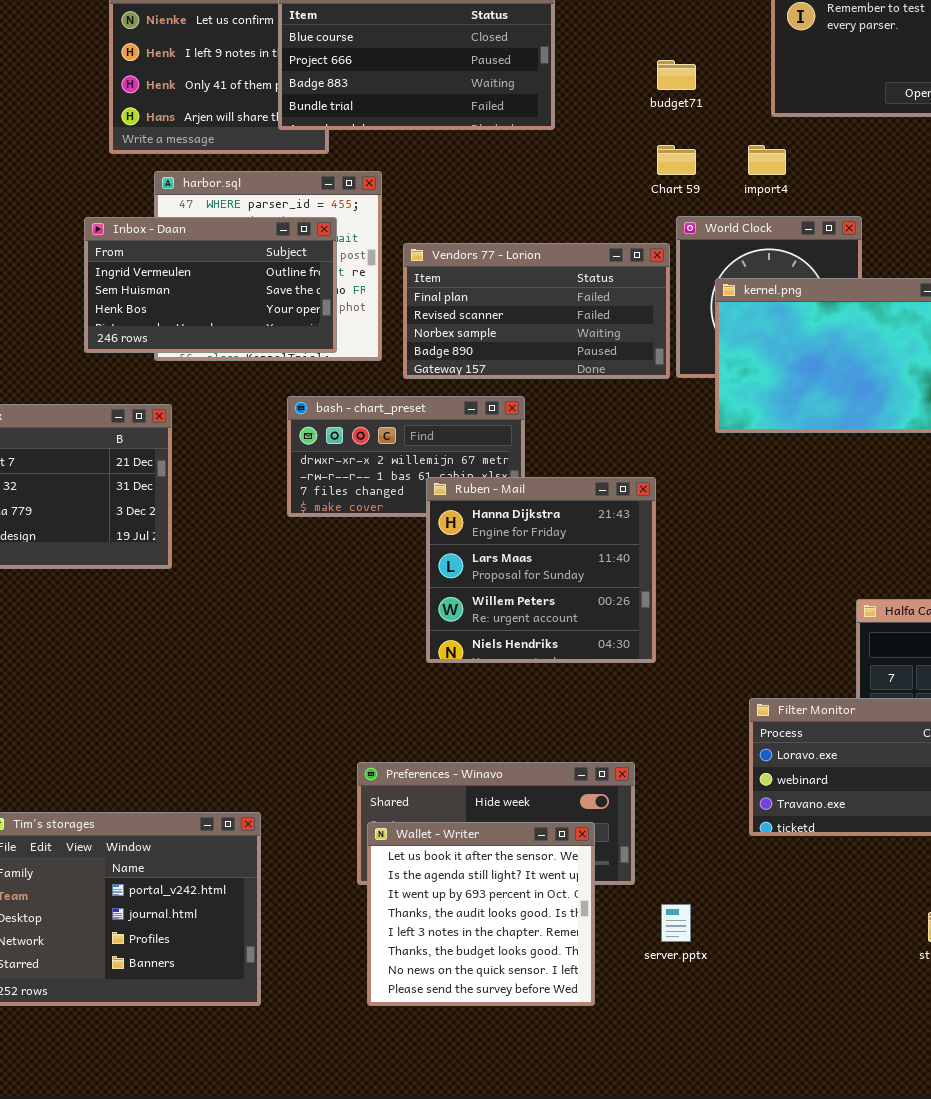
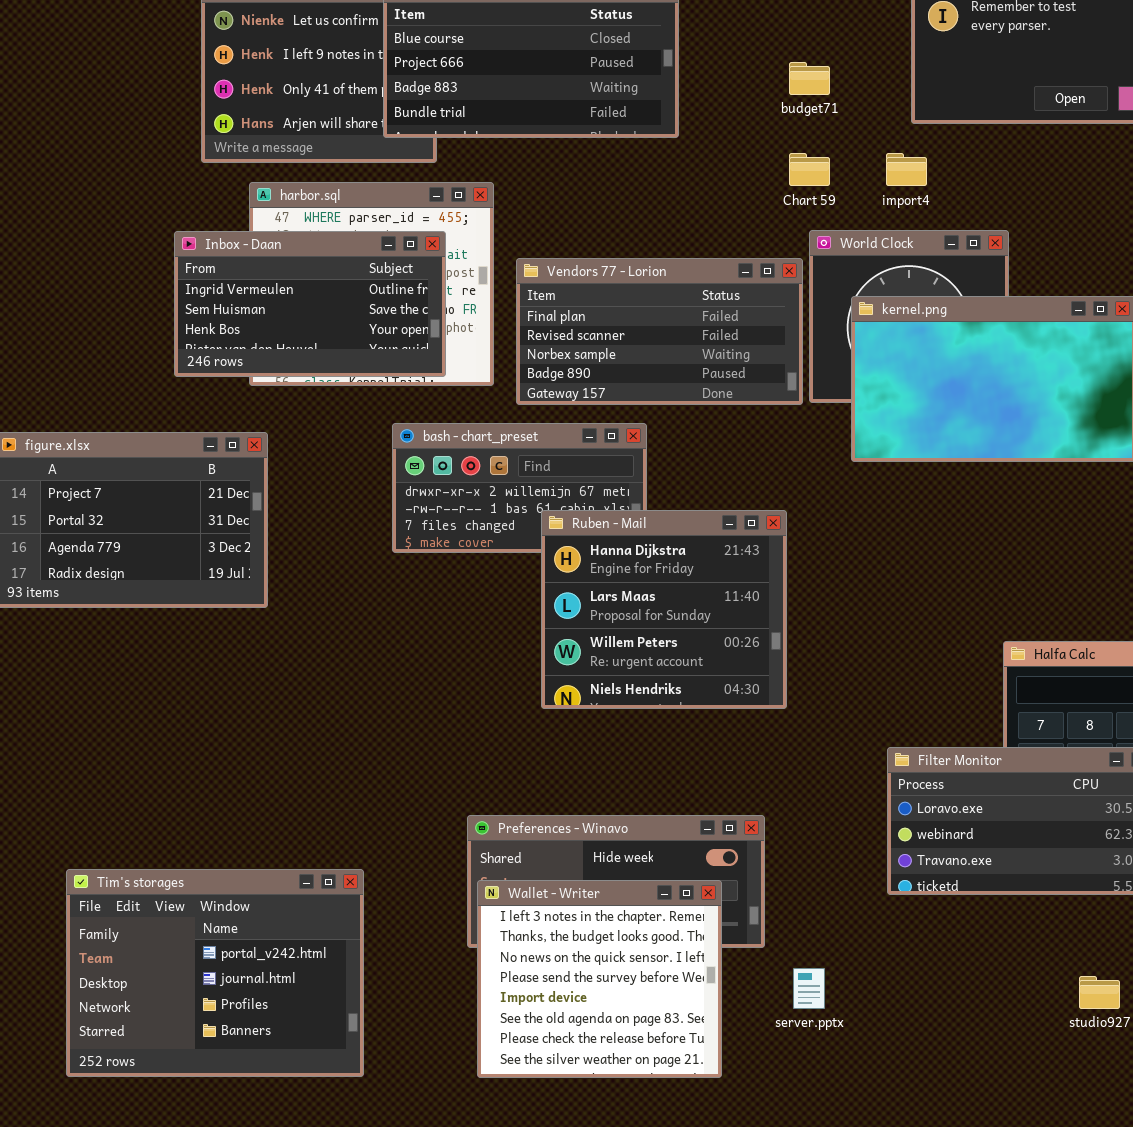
Wallet - Writer: [367,822,595,1006] -> [477,880,722,1078], scrolled down 4 rows

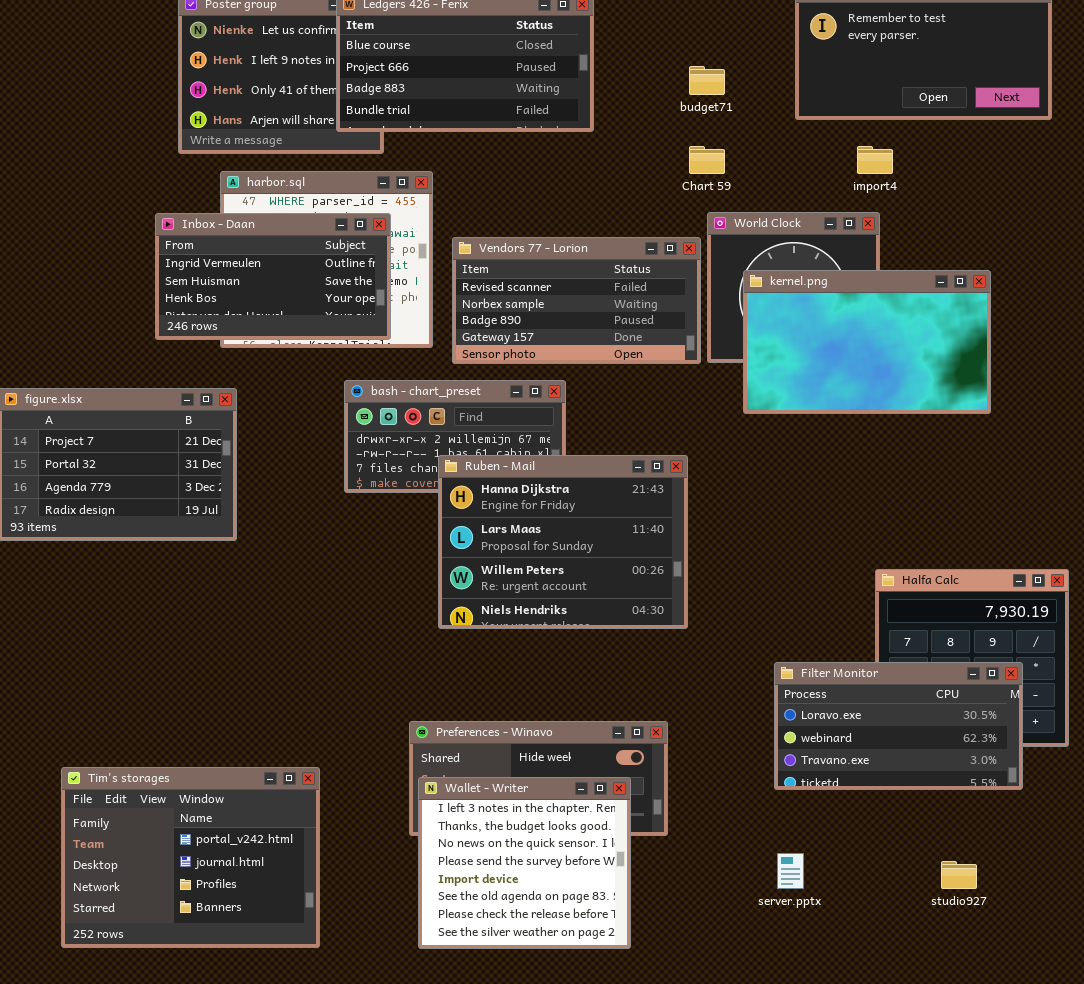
import4: [886,153,927,186] -> [857,146,893,174], moved
Vendors 77 - Lorion: [516,258,803,405] -> [452,237,701,364], scrolled down 1 row
Ruben - Mail: [541,510,787,709] -> [438,455,688,629], resized
server.pptx: [793,968,825,1009] -> [777,853,804,889], moved

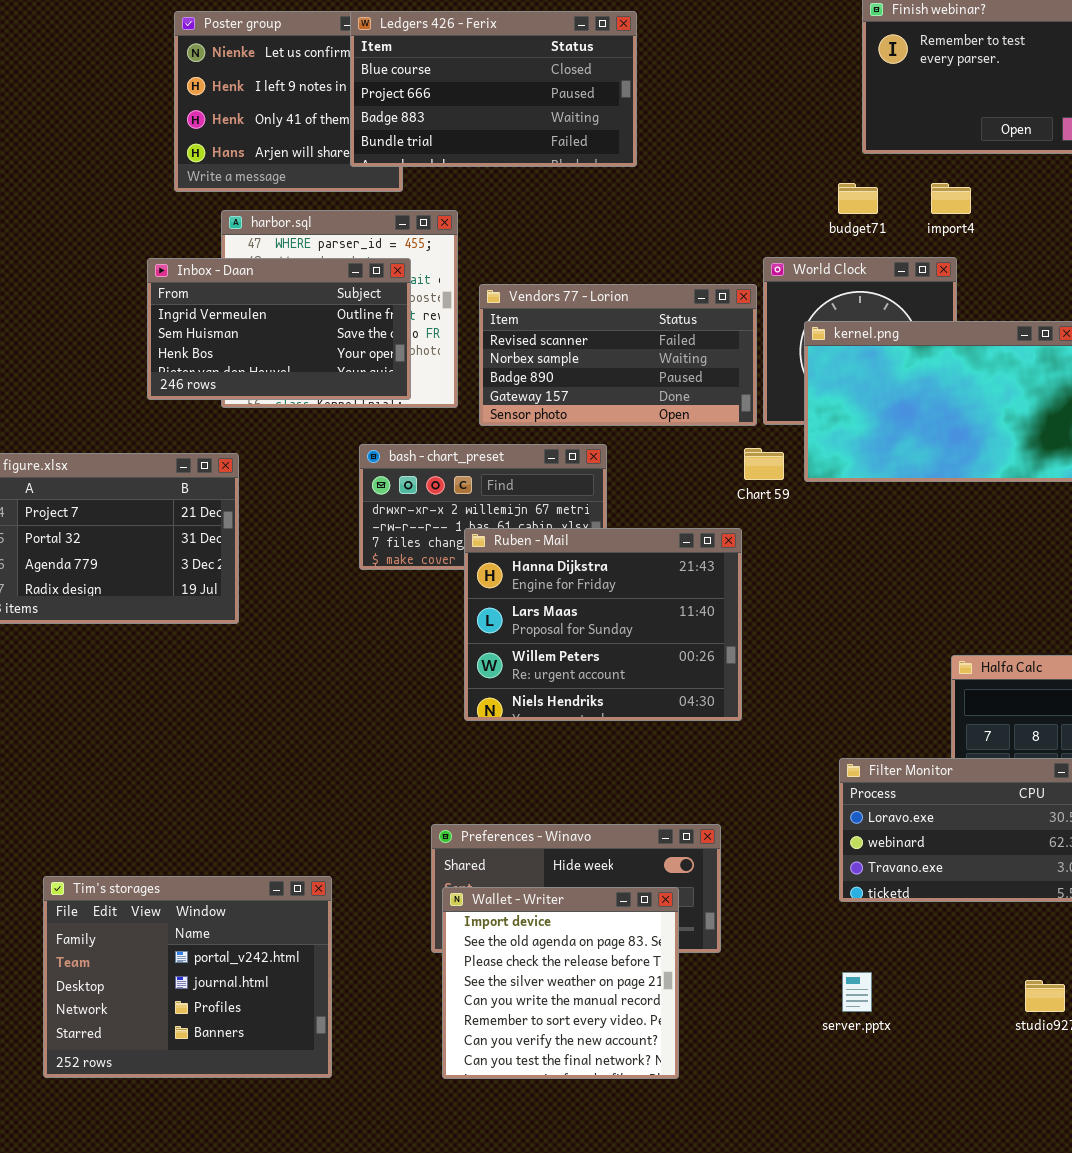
budget71: [689,66,725,95] -> [838,183,878,214], moved
Chart 59: [689,146,725,174] -> [744,448,784,480], moved
Wallet - Writer: [418,777,631,949] -> [442,887,679,1079], scrolled down 4 rows

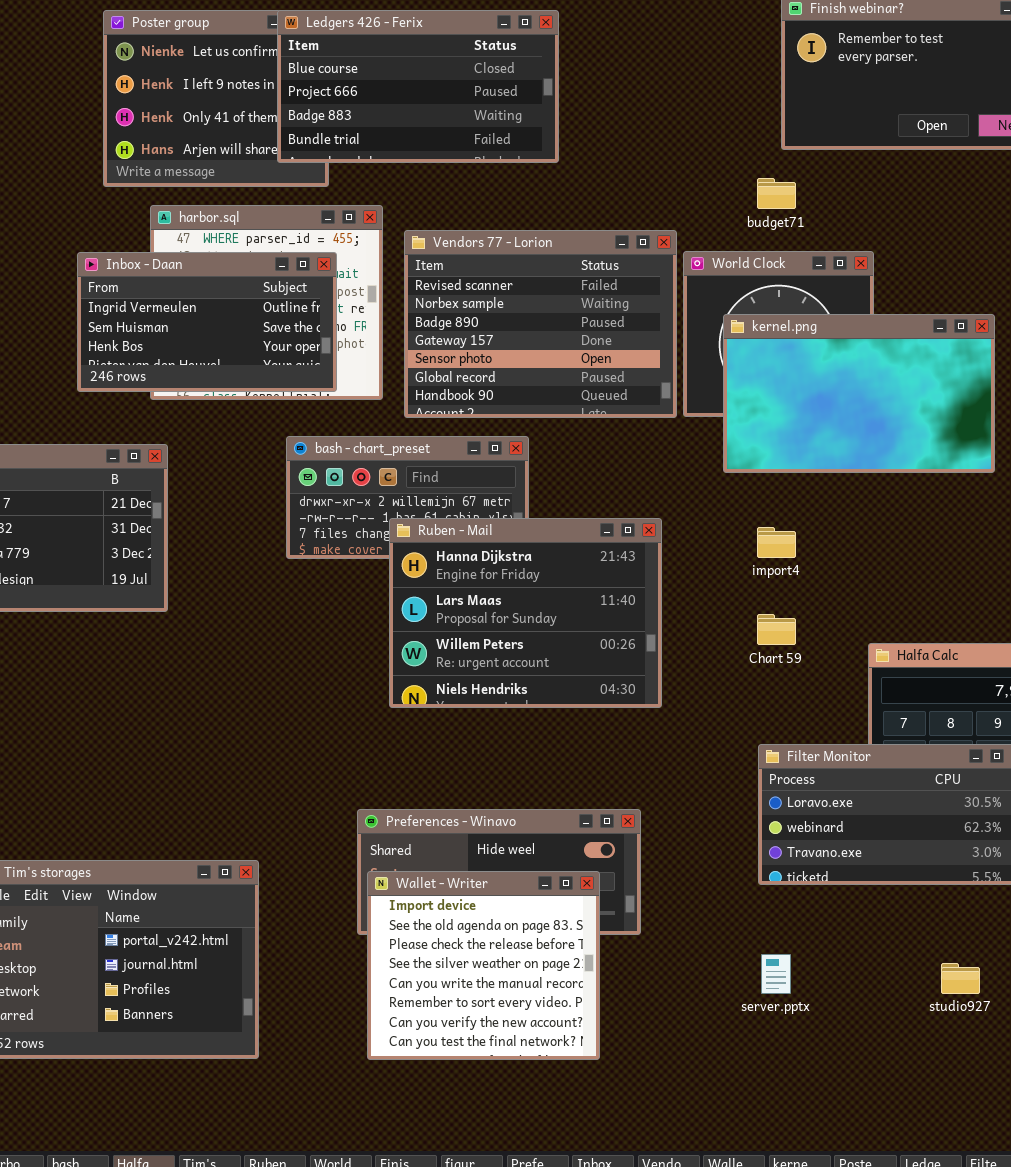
import4: [931,183,971,214] -> [757,527,796,558], moved
Vendors 77 - Lorion: [479,284,757,426] -> [404,230,677,418], resized
Chart 59: [744,448,784,480] -> [757,614,796,645], moved

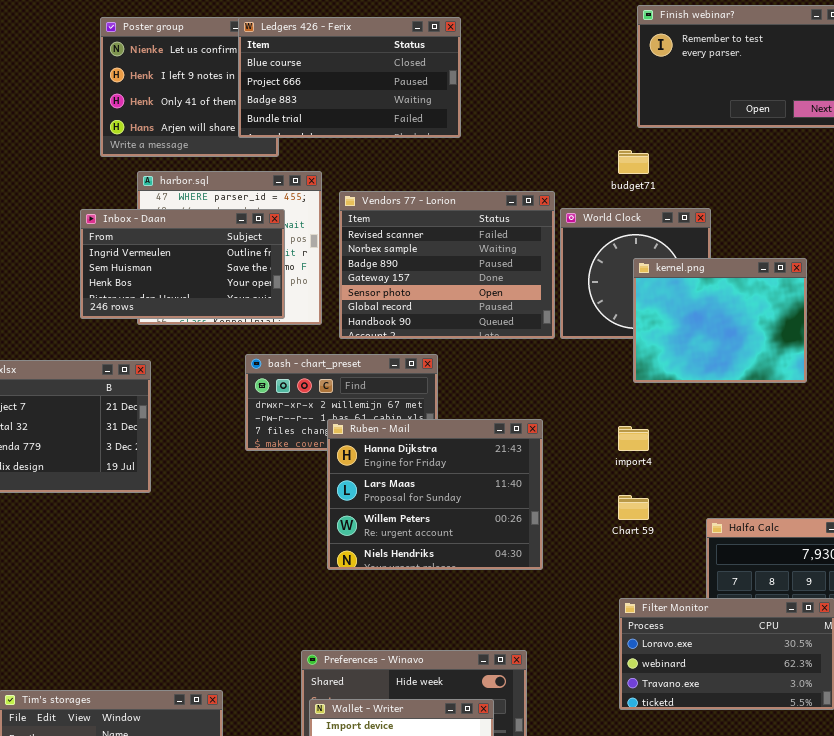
kernel.png: [723,314,995,473] -> [633,258,807,383], resized

